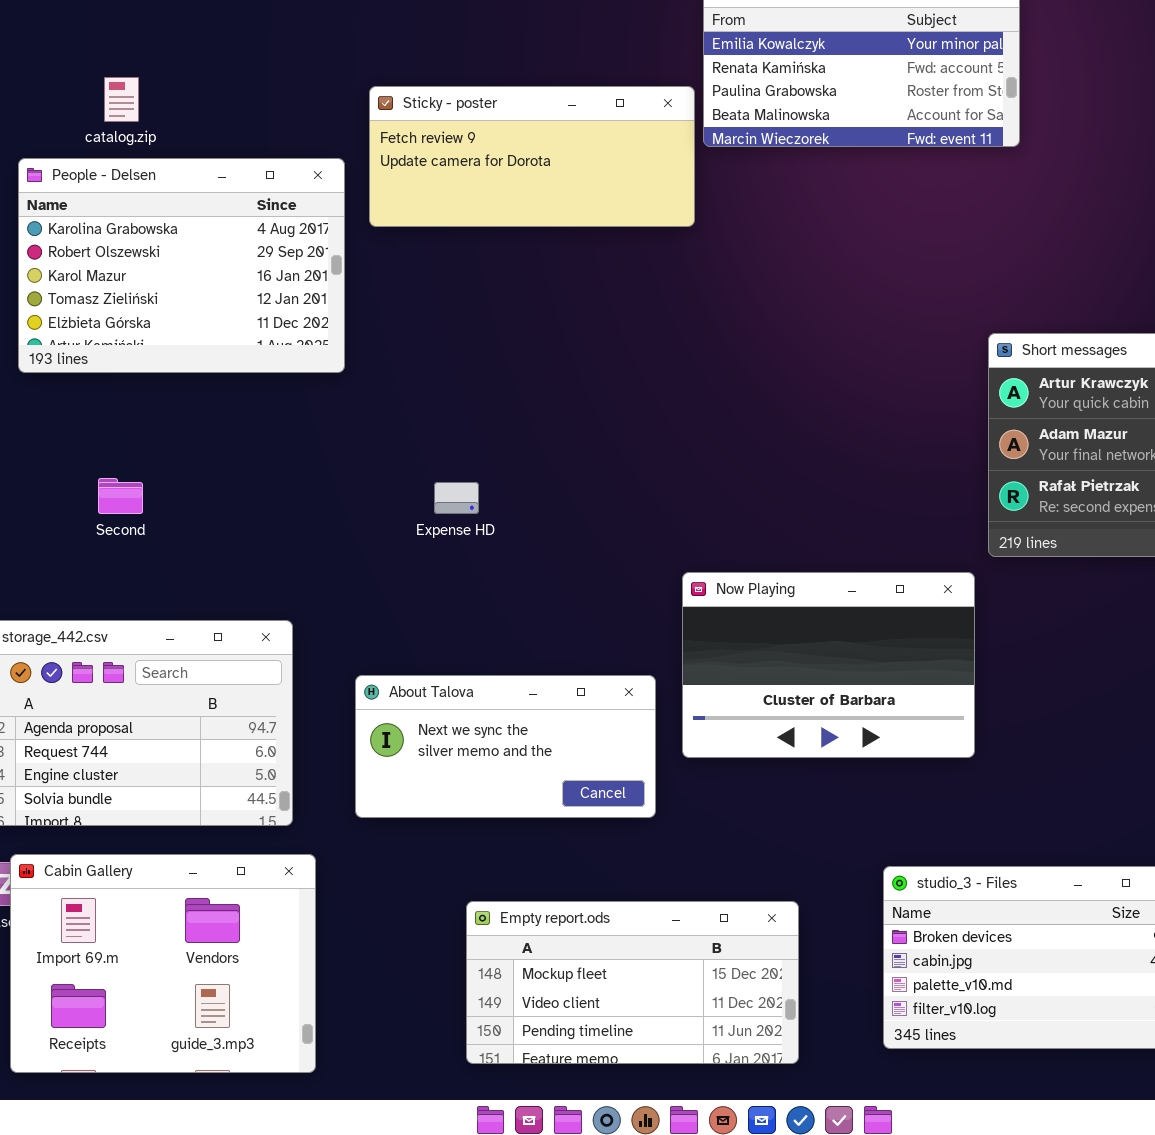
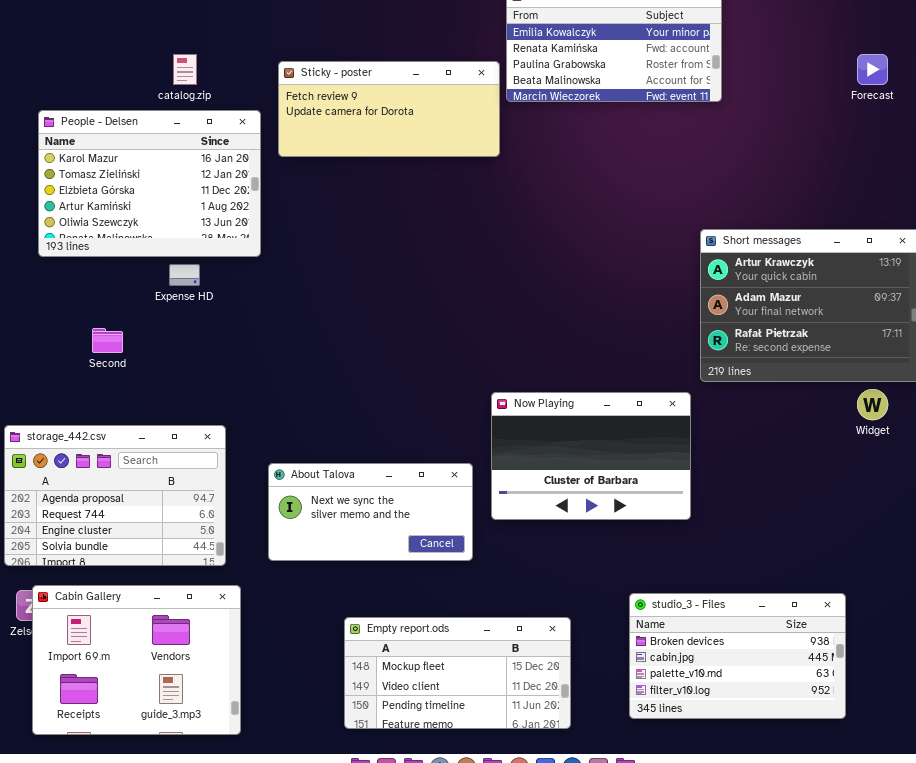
catalog.zip: [104,77,139,122] -> [173,54,197,85], moved
People - Delsen: [18,158,345,373] -> [38,110,261,257], scrolled down 2 rows
Expense HD: [434,482,479,514] -> [169,264,200,286], moved

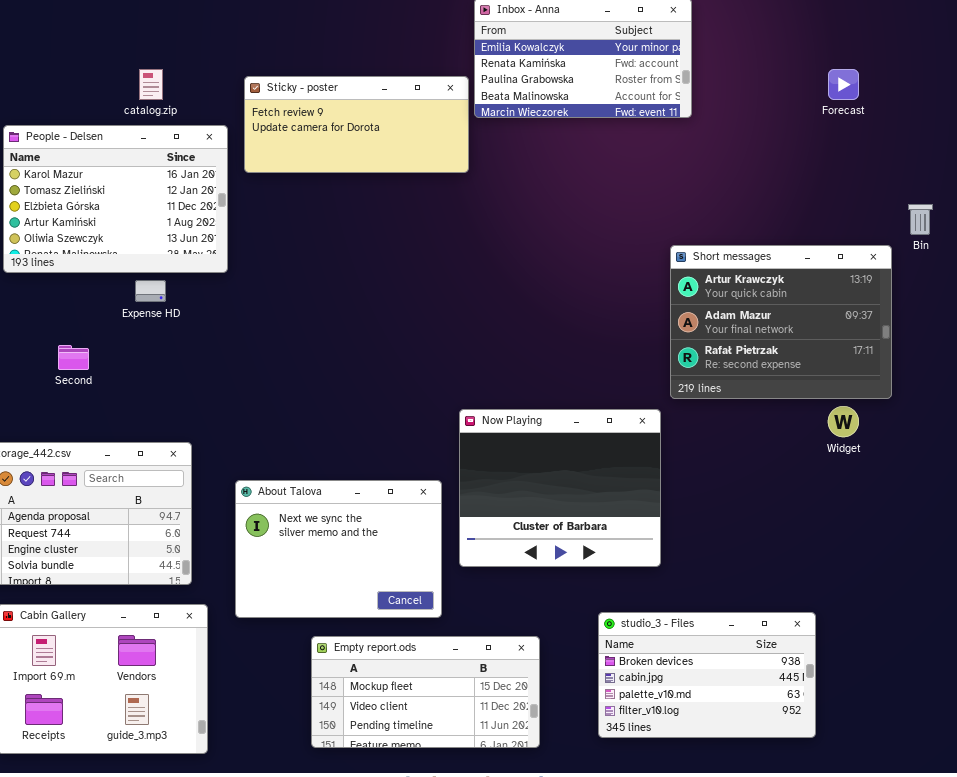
Now Playing: [491,392,691,520] -> [459,409,661,567], resized
About Talova: [268,463,473,561] -> [235,480,442,618], resized

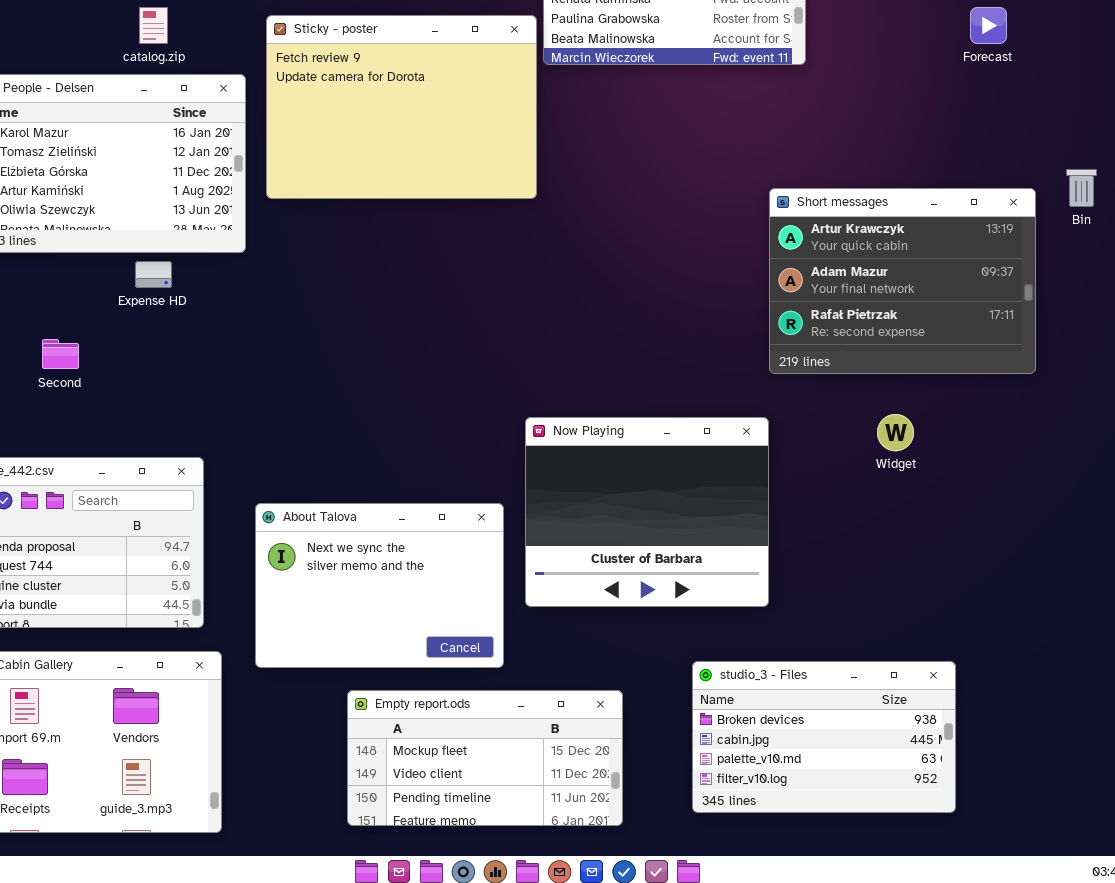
Sticky - poster: [244,76,469,173] -> [266,15,537,199], resized
Short messages: [670,245,892,399] -> [769,188,1036,374], moved
Widget: [828,406,859,437] -> [877,414,914,451], moved

